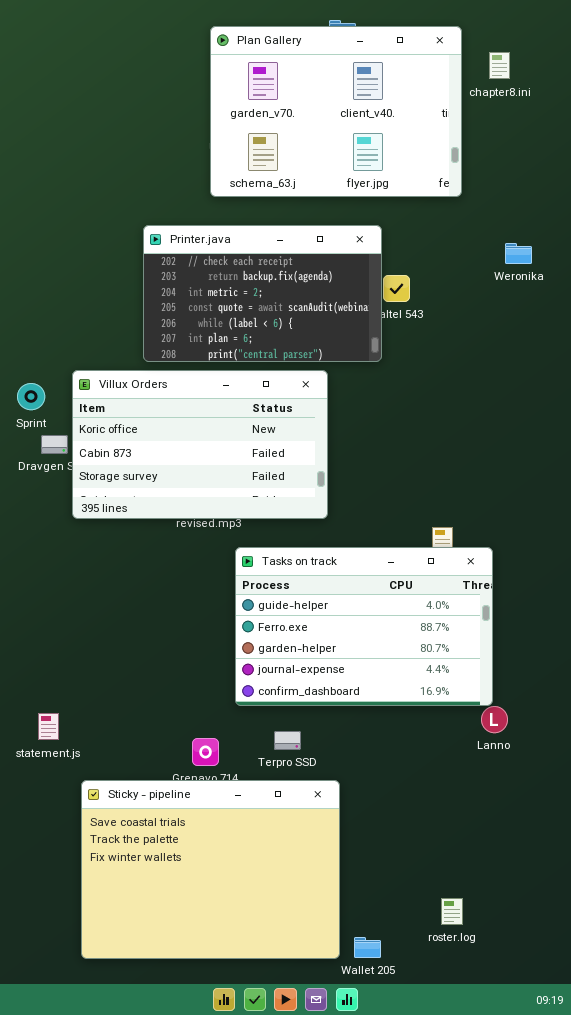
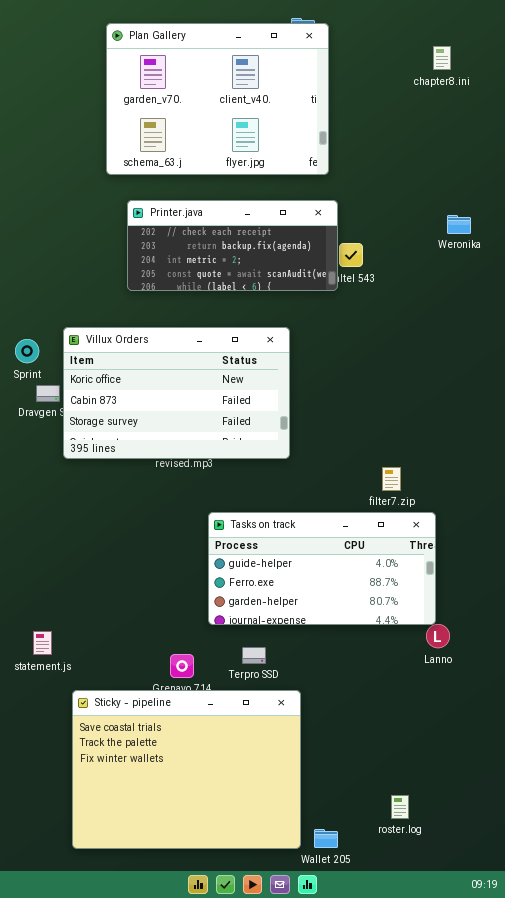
Plan Gallery: [210,26,462,197] -> [106,23,329,175], moved
Printer.java: [143,225,382,362] -> [127,200,338,291], resized
Tasks on track: [235,547,493,706] -> [208,512,436,625], resized

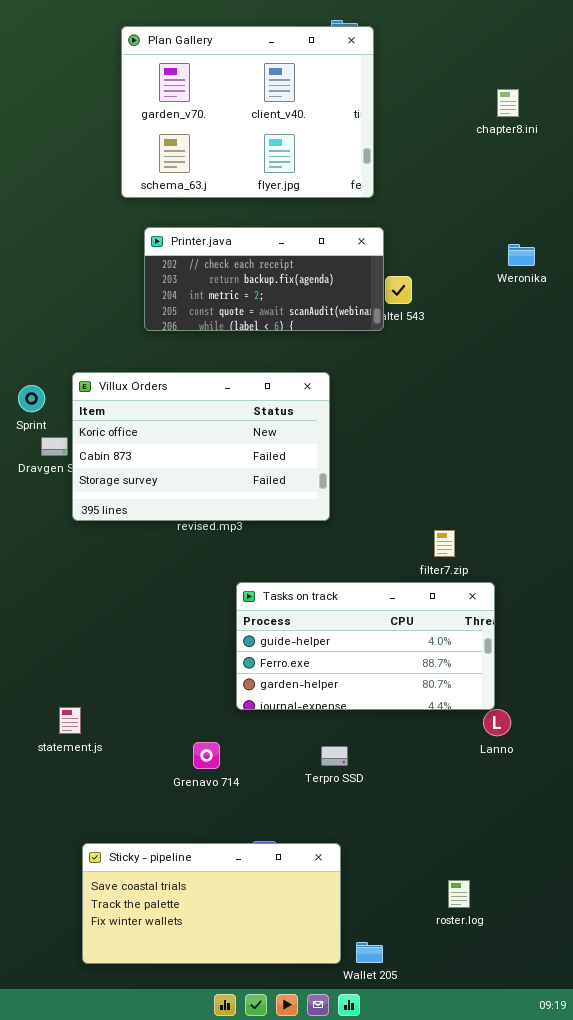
chapter8.ini: [433,46,451,70] -> [497,89,519,117], moved
statement.js: [33,631,52,655] -> [59,707,81,734], moved
Terpro SSD: [242,647,266,664] -> [321,746,348,766], moved
Sticky - pipeline: [72,690,301,849] -> [82,843,341,964], resized
roster.log: [391,795,409,819] -> [448,880,470,908], moved

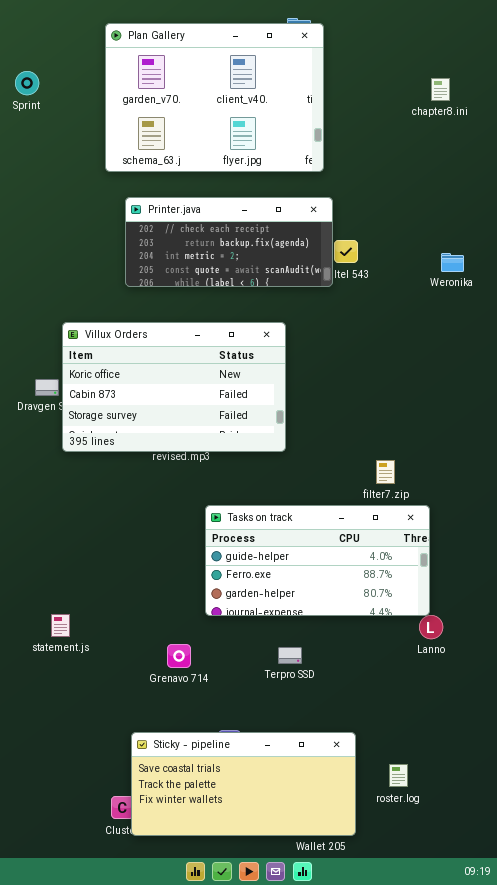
Weronika: [508,244,535,266] -> [441,253,464,272], moved
Sprint: [18,385,45,412] -> [15,71,39,95], moved
Sticky - pipeline: [82,843,341,964] -> [131,732,356,836], moved

